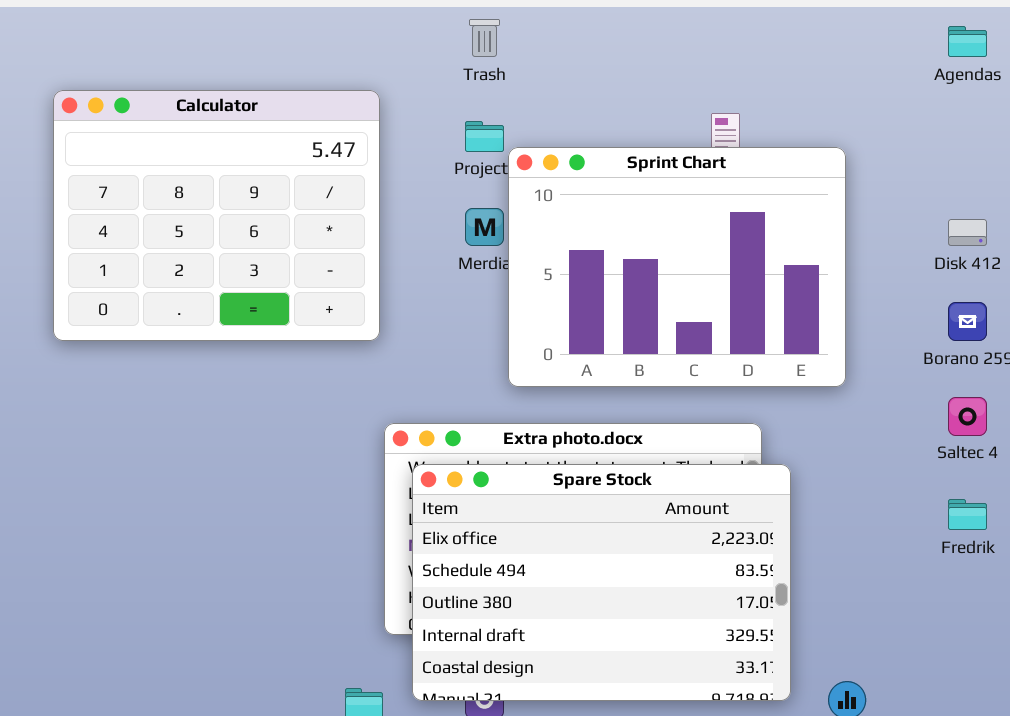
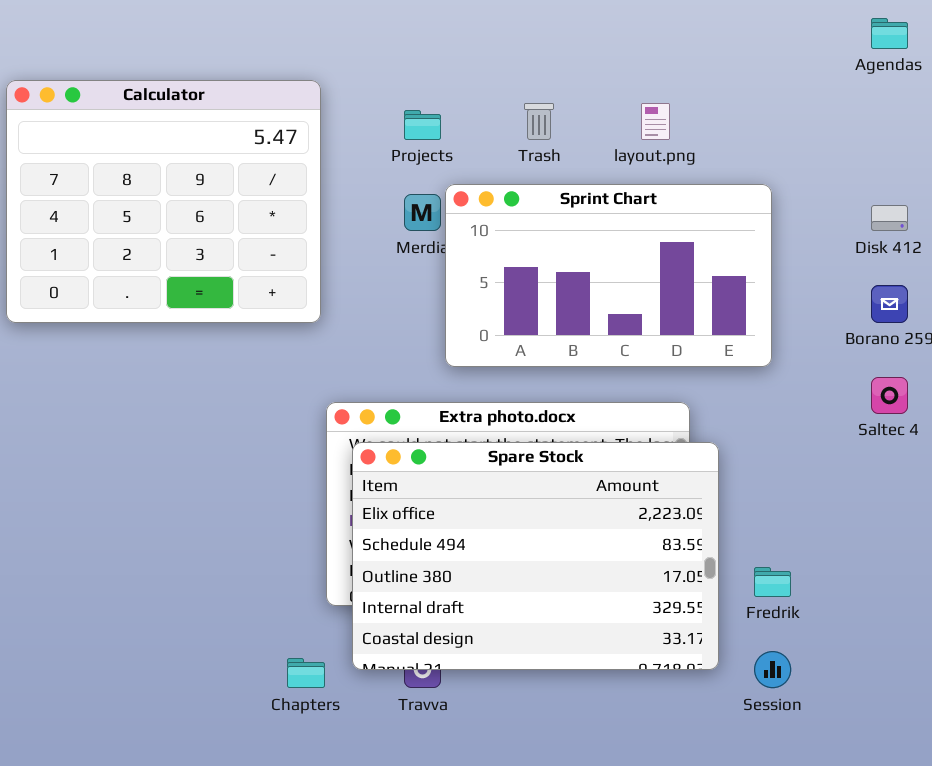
Trash: [469,19,500,57] -> [524,103,554,140], moved
Sprint Chart: [508,147,846,387] -> [445,184,772,367], resized
Fredrik: [948,499,987,530] -> [754,567,791,597], moved

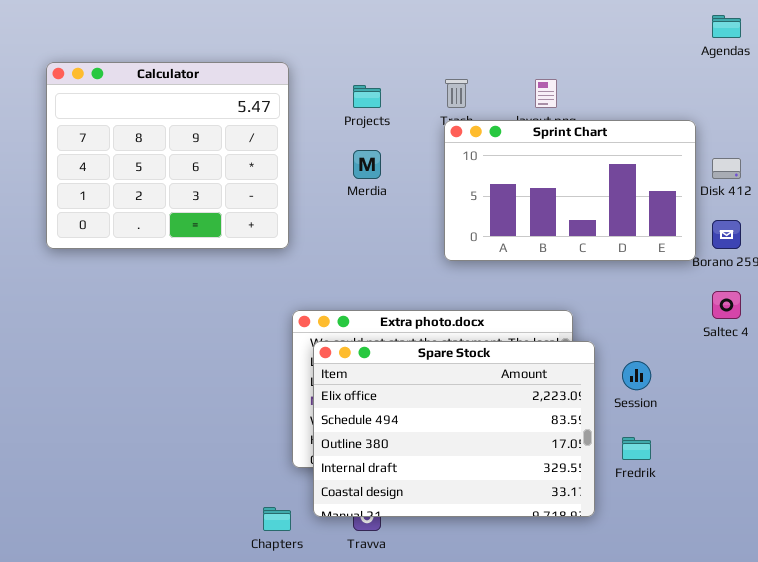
Sprint Chart: [445,184,772,367] -> [444,120,696,261], moved
Session: [754,651,791,688] -> [622,361,651,390], moved

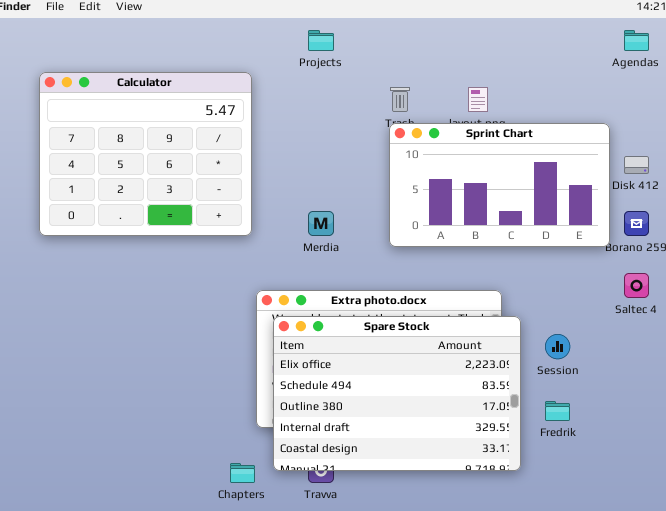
Projects: [353,85,381,108] -> [308,30,334,51], moved
Merdia: [353,150,381,179] -> [308,211,334,236], moved

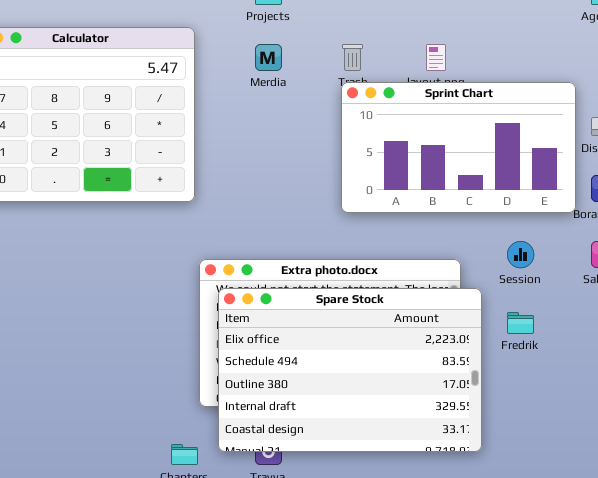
Merdia: [308,211,334,236] -> [255,44,282,71], moved
Session: [545,334,570,359] -> [507,241,534,268], moved
Fredrik: [545,401,570,421] -> [507,312,534,334], moved

